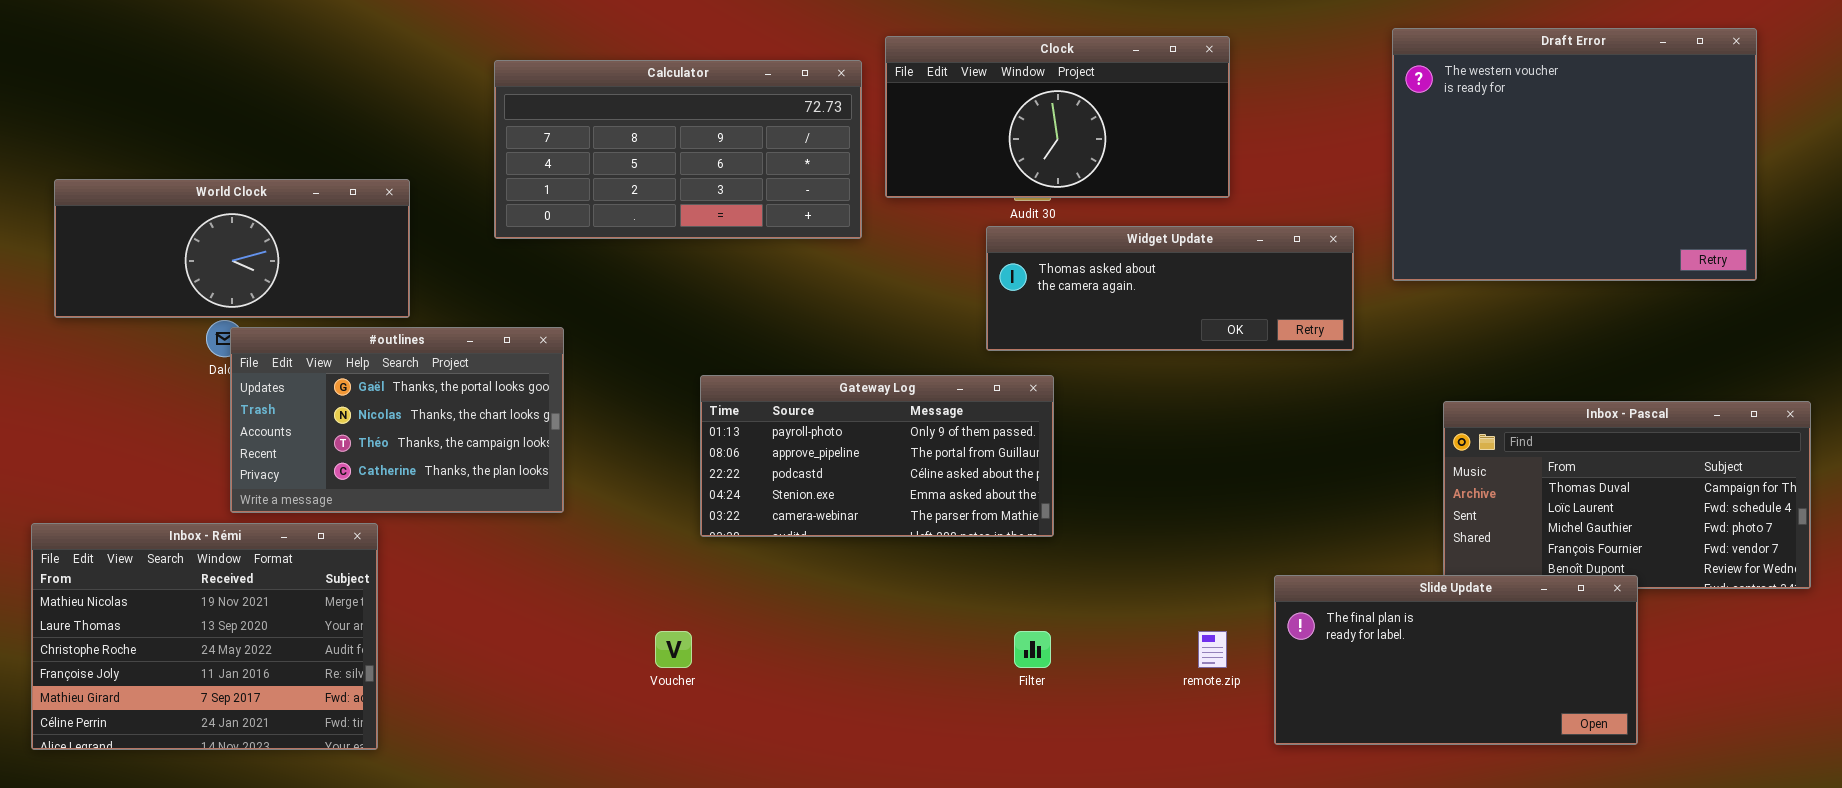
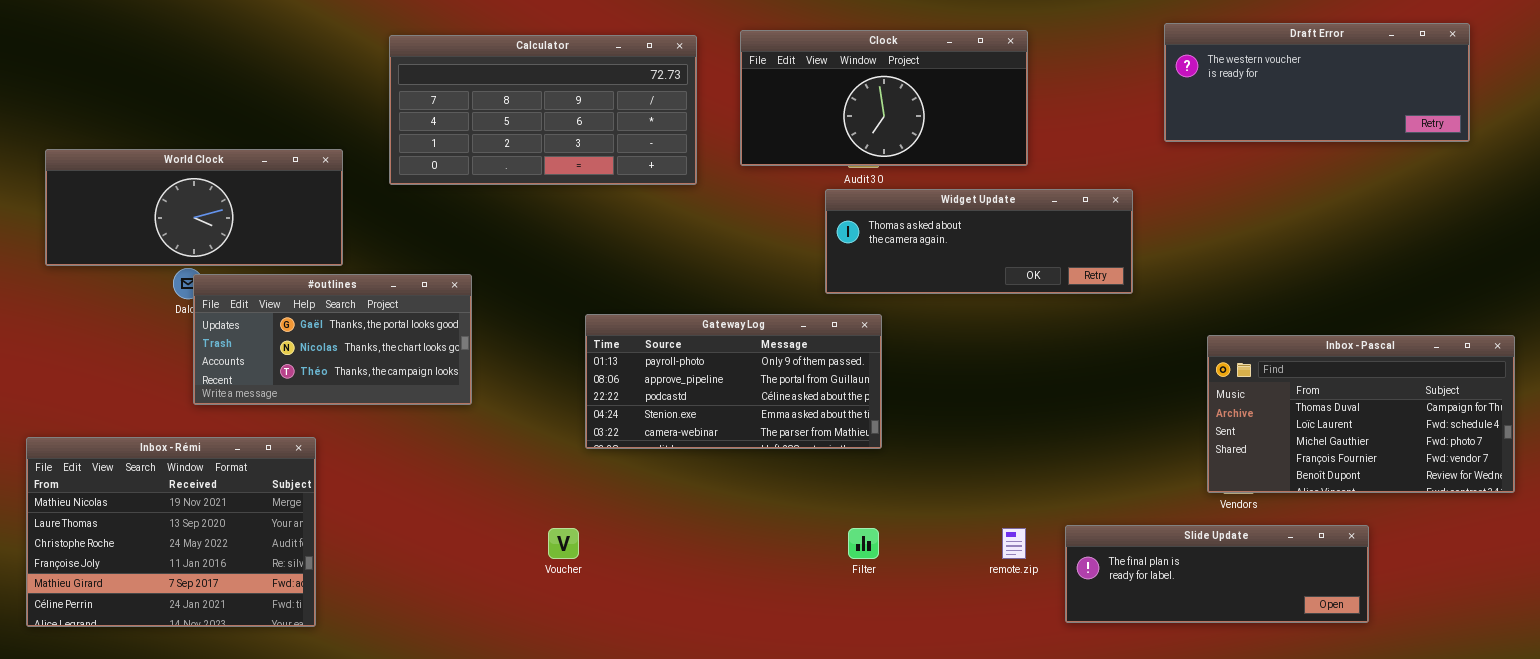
Draft Error: [1392,28,1757,281] -> [1164,23,1470,142], resized
Calculator: [494,60,862,239] -> [389,35,697,185], moved
#outlines: [230,327,564,513] -> [193,274,472,405], resized
Slide Update: [1274,575,1638,745] -> [1065,525,1369,623], resized

